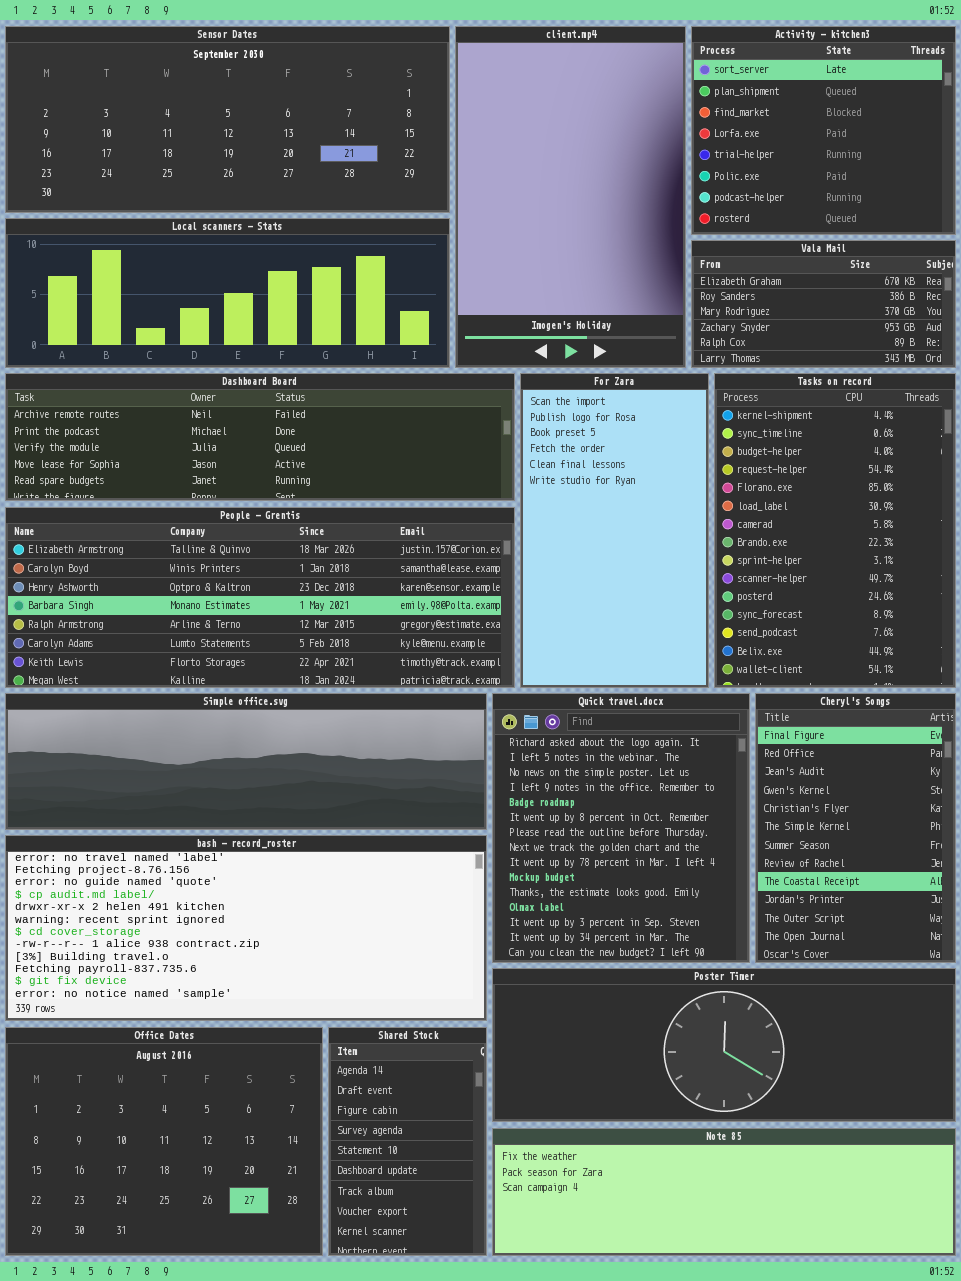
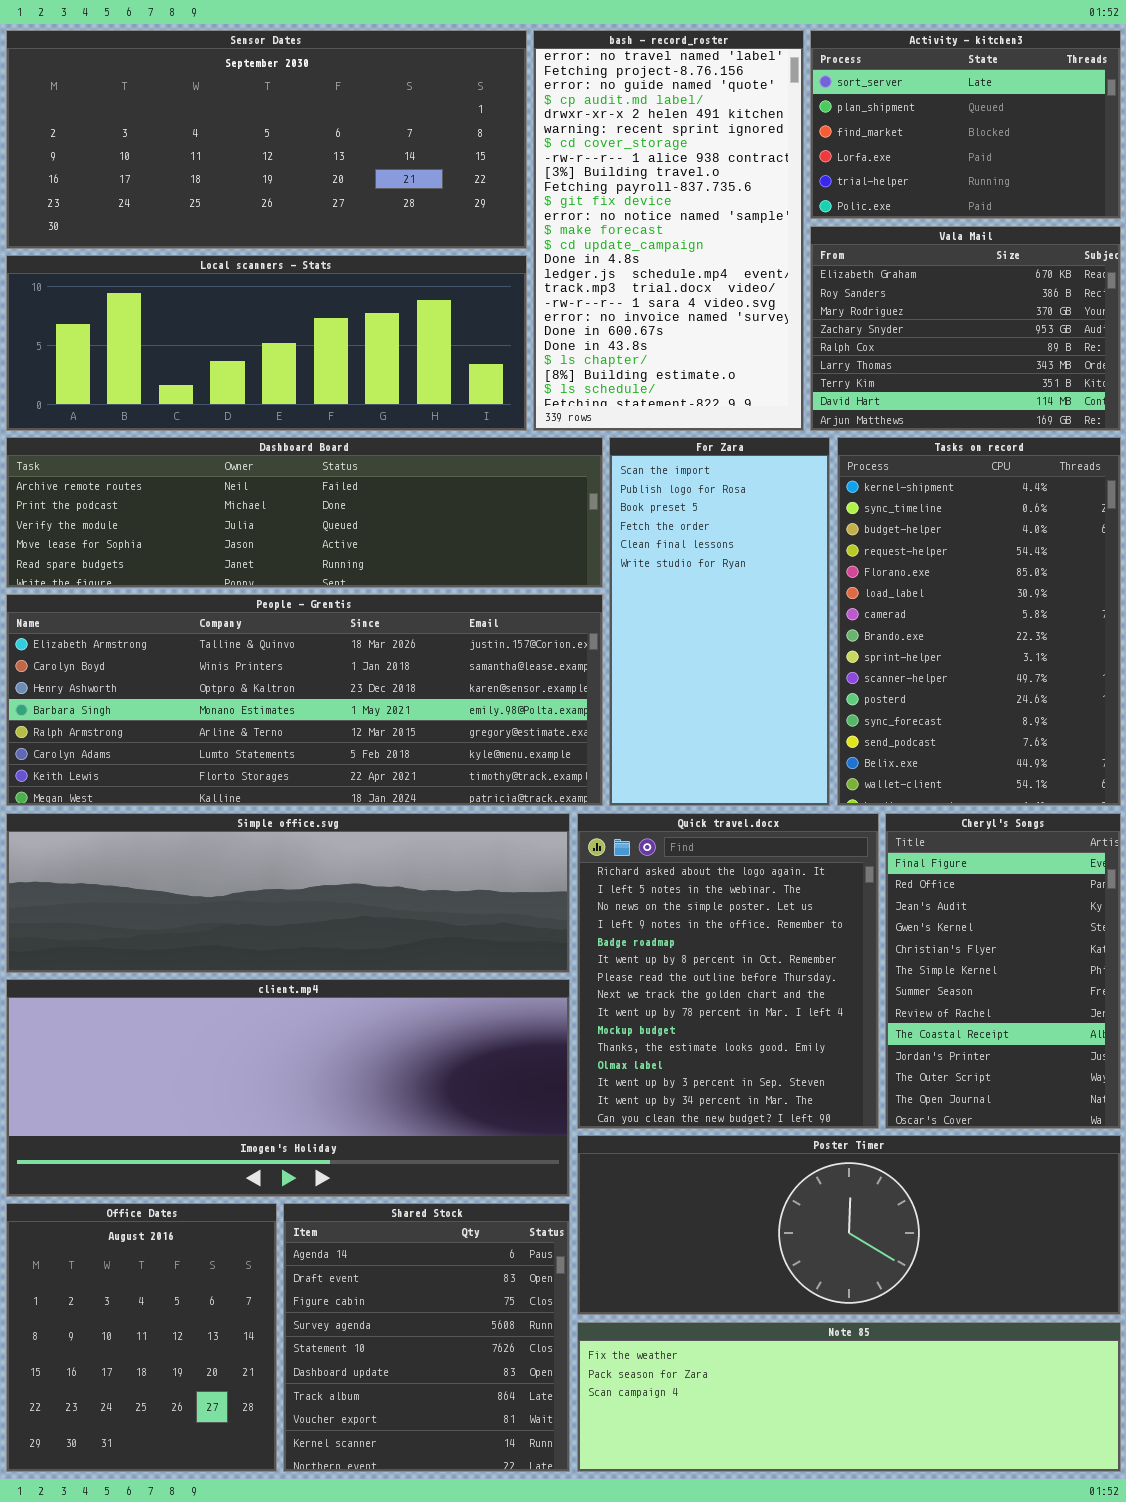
client.mp4: [455,26,686,368] -> [6,979,570,1197], moved, resized
Activity - kitchen3: [691,26,956,235] -> [810,30,1121,219], resized
Vala Mail: [691,240,956,368] -> [810,226,1121,431], resized
bash - record_roster: [5,835,487,1021] -> [533,30,804,431], moved, resized
Office Dates: [5,1027,323,1256] -> [6,1203,277,1472], resized
Shared Stock: [328,1027,487,1256] -> [283,1203,570,1472], resized

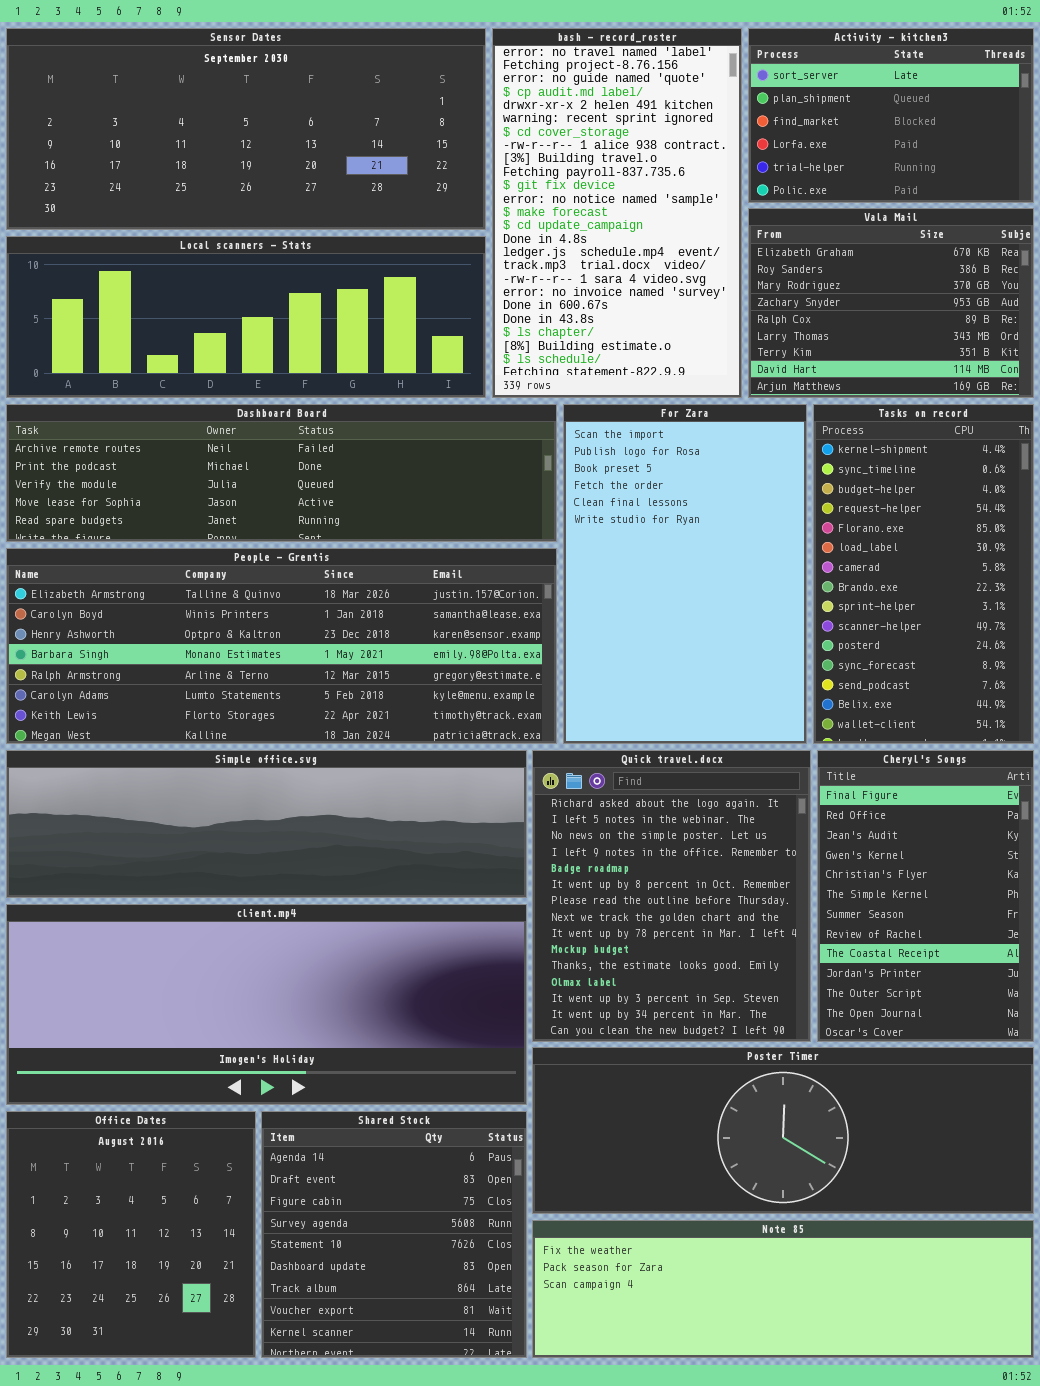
For Zara: [609,437,830,806] -> [563,404,807,744], resized
Tasks on record: [837,437,1121,806] -> [813,404,1034,744], resized

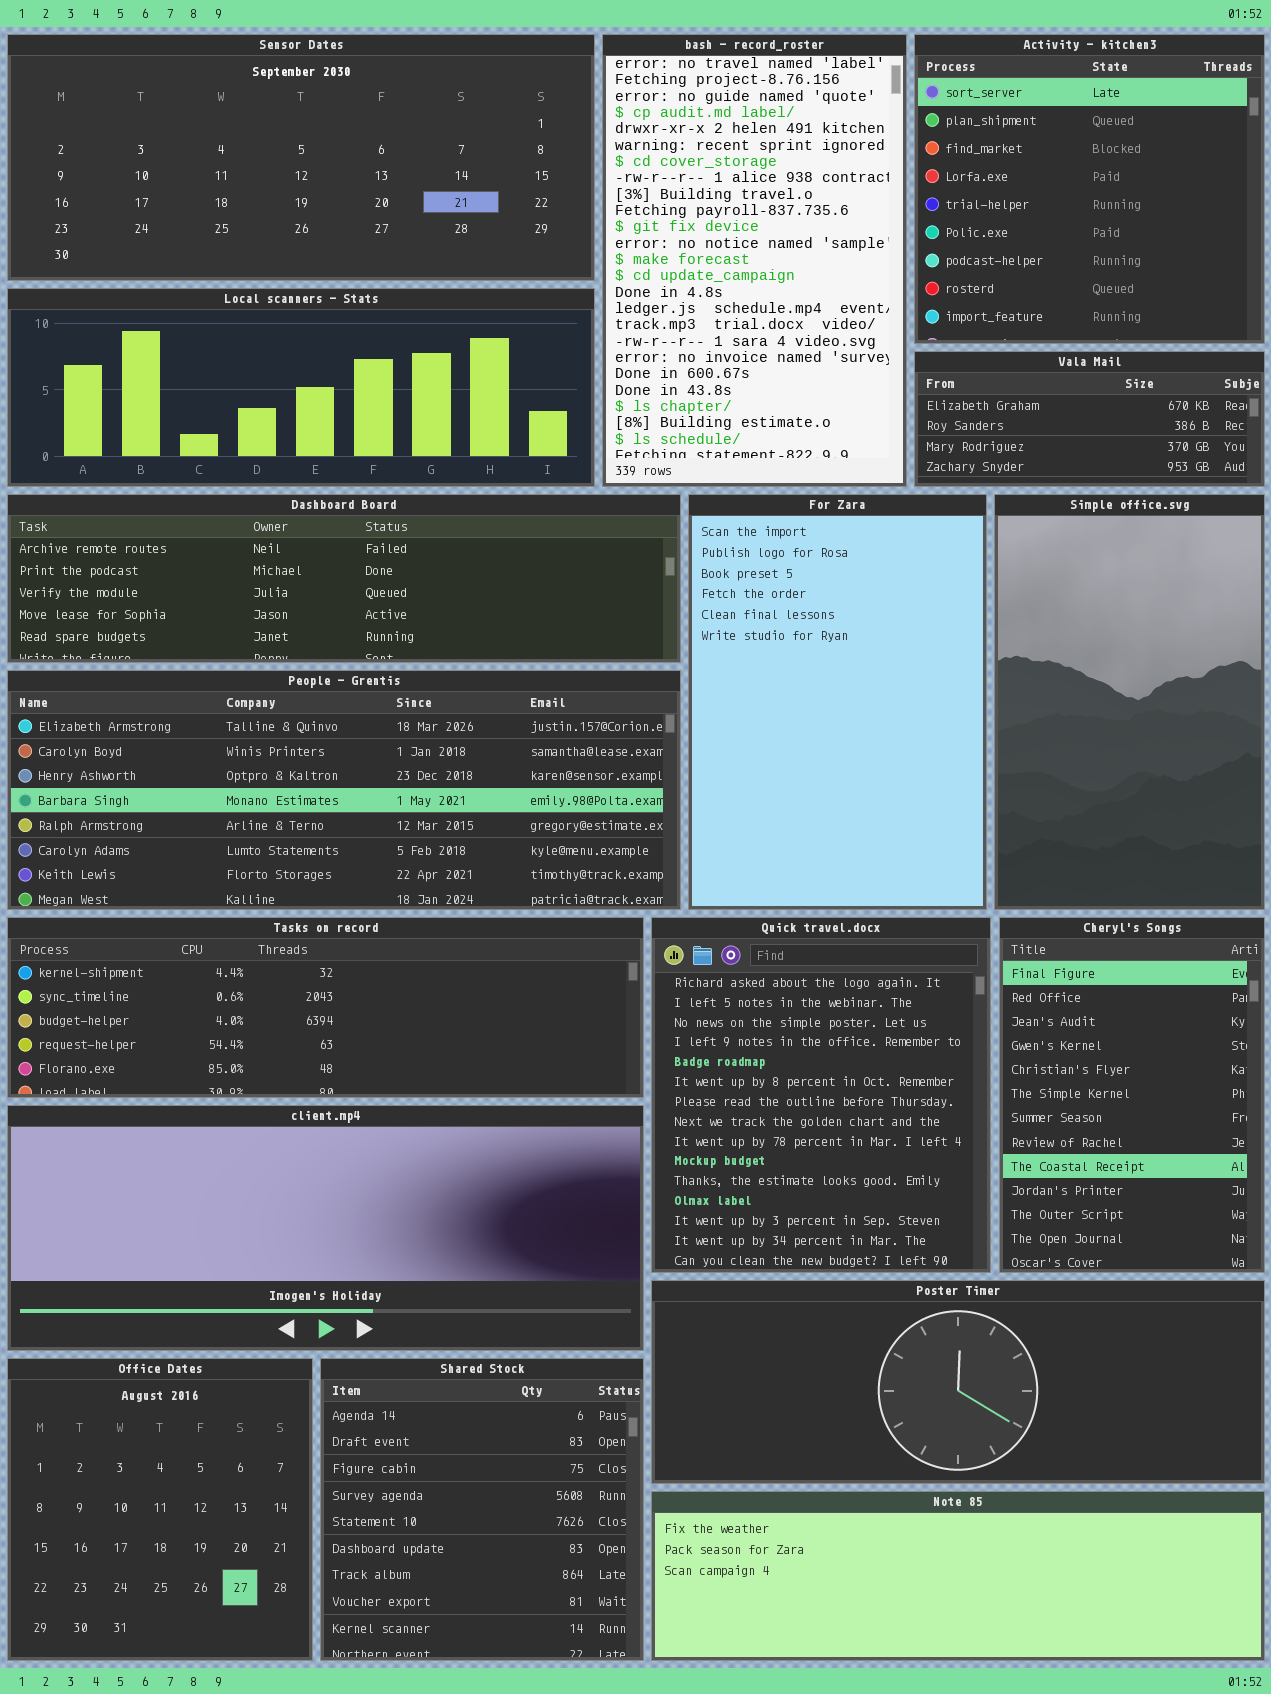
Activity - kitchen3: [748,28,1034,203] -> [914,34,1265,344], resized
Vala Mail: [748,208,1034,398] -> [914,351,1265,487], resized
Tasks on record: [813,404,1034,744] -> [7,917,644,1098], moved, resized
Simple office.svg: [6,750,527,898] -> [994,494,1265,910], moved, resized

